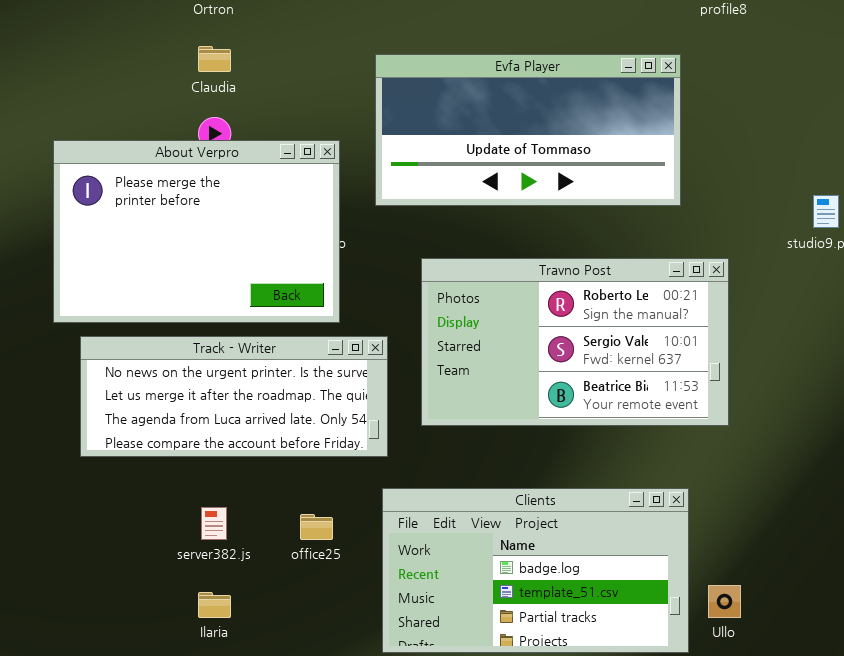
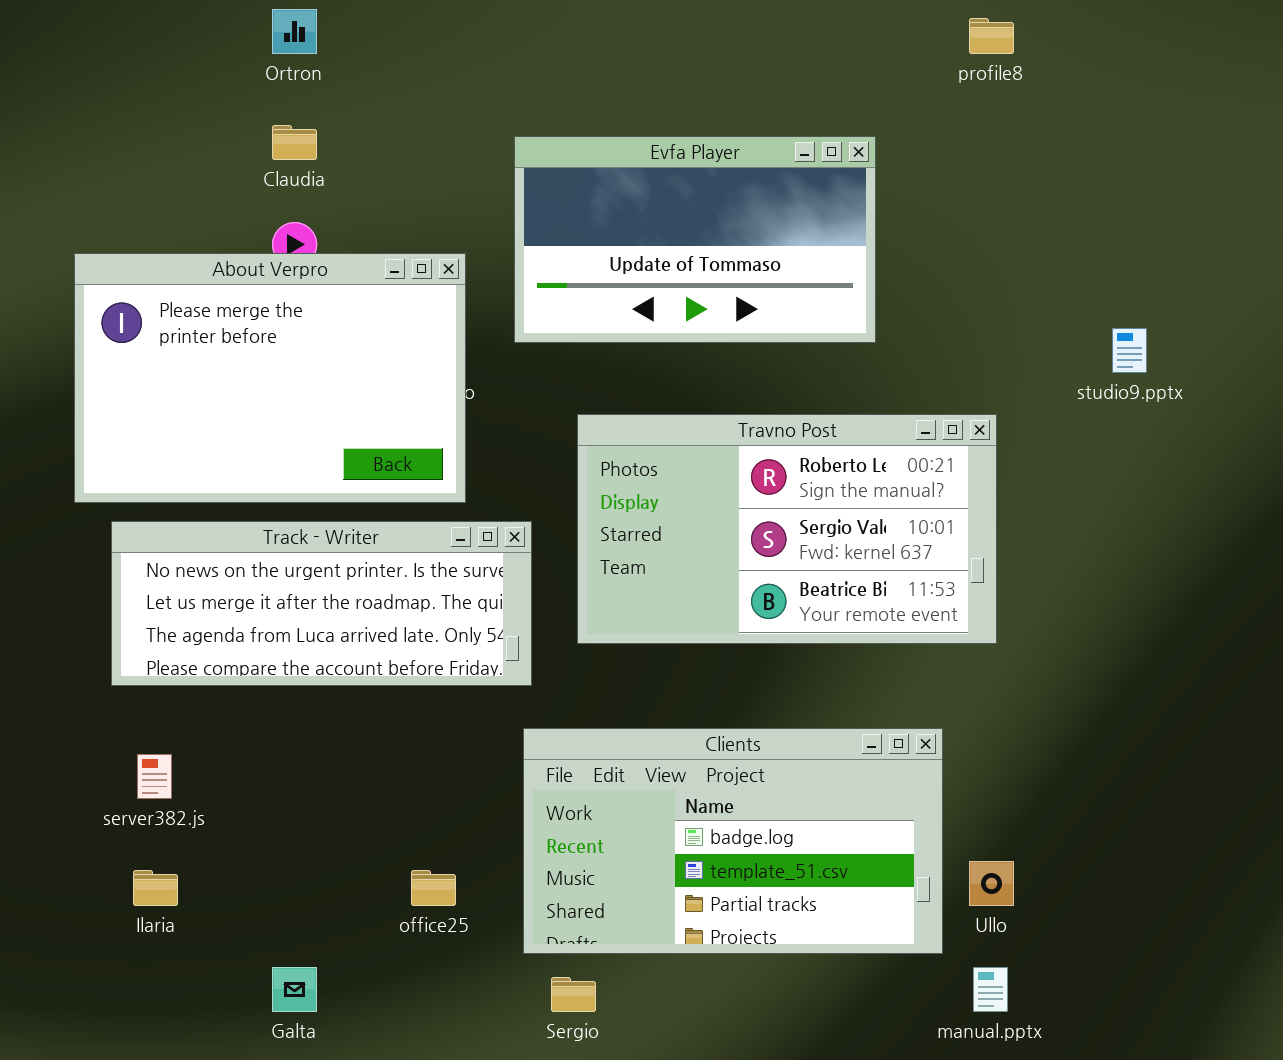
Evfa Player: [375,54,681,206] -> [514,136,876,343], resized
server382.js: [201,507,227,540] -> [137,754,172,799], moved
office25: [300,514,333,540] -> [411,870,456,906], moved
Ilaria: [198,592,231,618] -> [133,870,178,906], moved

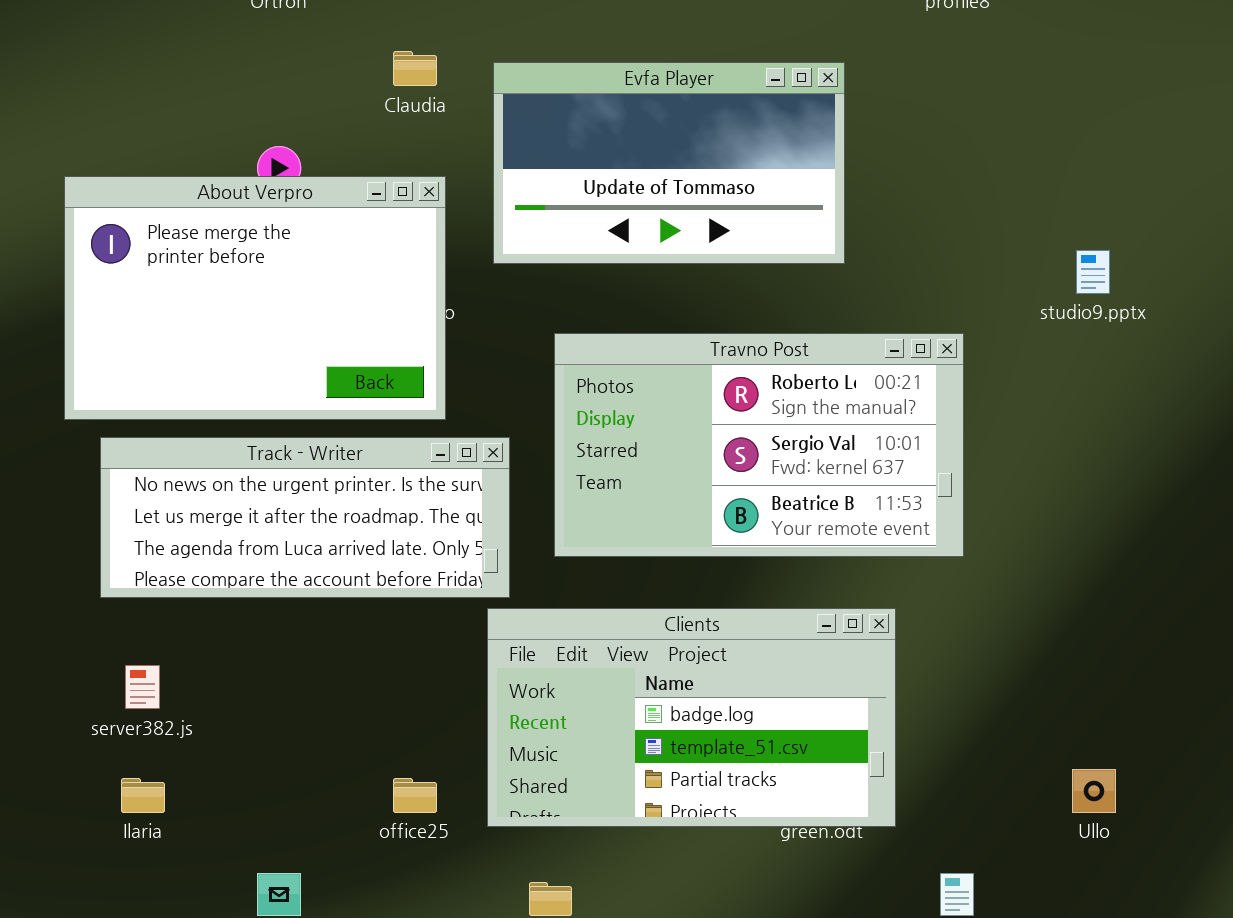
Claudia: [272,125,317,160] -> [393,51,437,86], moved
Clients: [523,728,943,954] -> [487,608,896,827], moved
Ullo: [969,861,1014,906] -> [1072,769,1116,813], moved

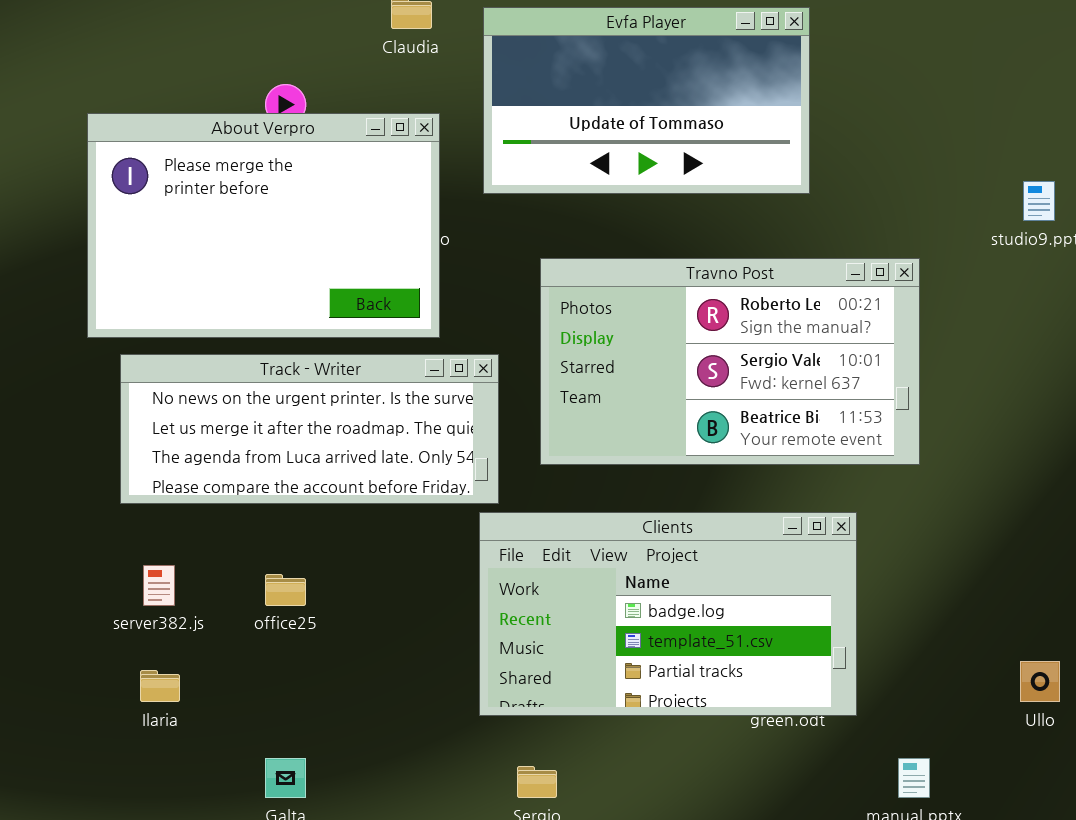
office25: [393,778,437,813] -> [265,574,306,606], moved

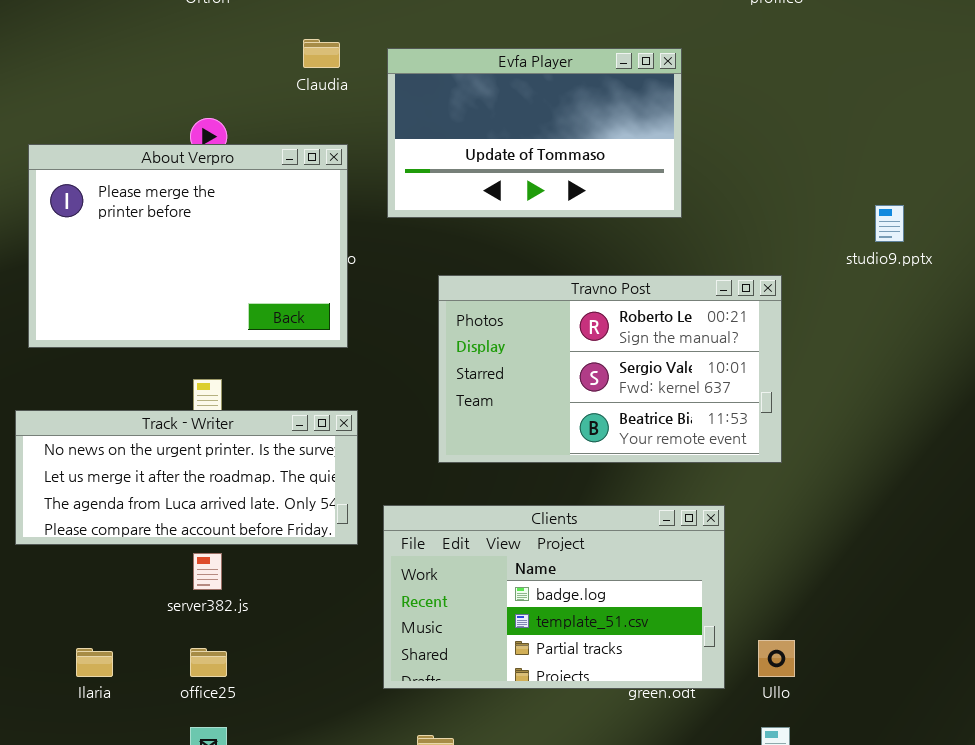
Track - Writer: [120,354,499,504] -> [15,410,358,545], moved
server382.js: [143,565,175,606] -> [193,553,222,590], moved
office25: [265,574,306,606] -> [190,648,227,677], moved
Ullo: [1020,661,1060,702] -> [758,640,795,677], moved

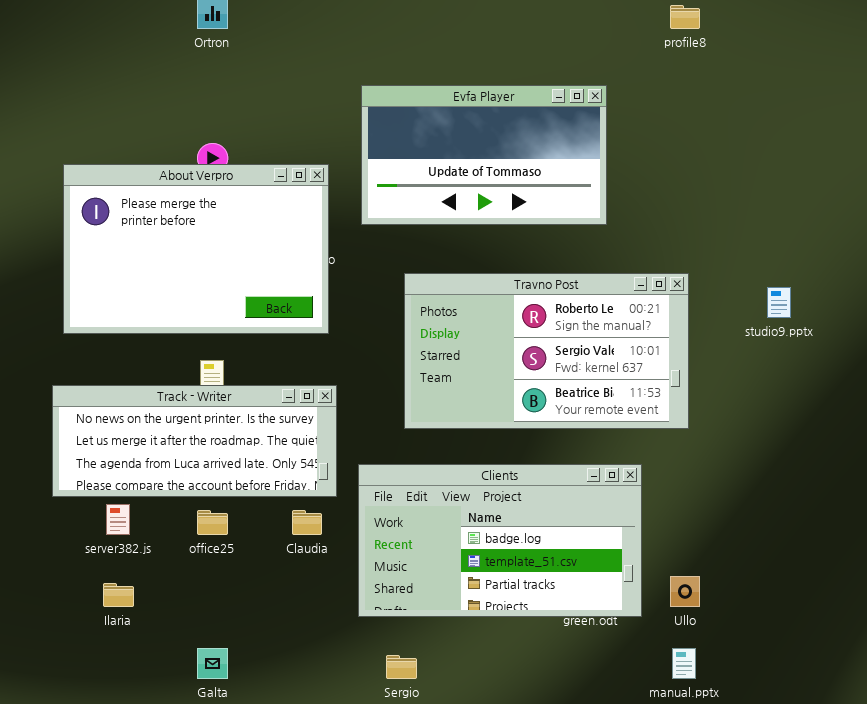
Claudia: [303,39,340,68] -> [292,510,322,535], moved
studio9.pptx: [875,205,904,242] -> [767,287,791,318], moved
server382.js: [193,553,222,590] -> [106,504,130,535], moved
office25: [190,648,227,677] -> [197,510,228,535], moved

